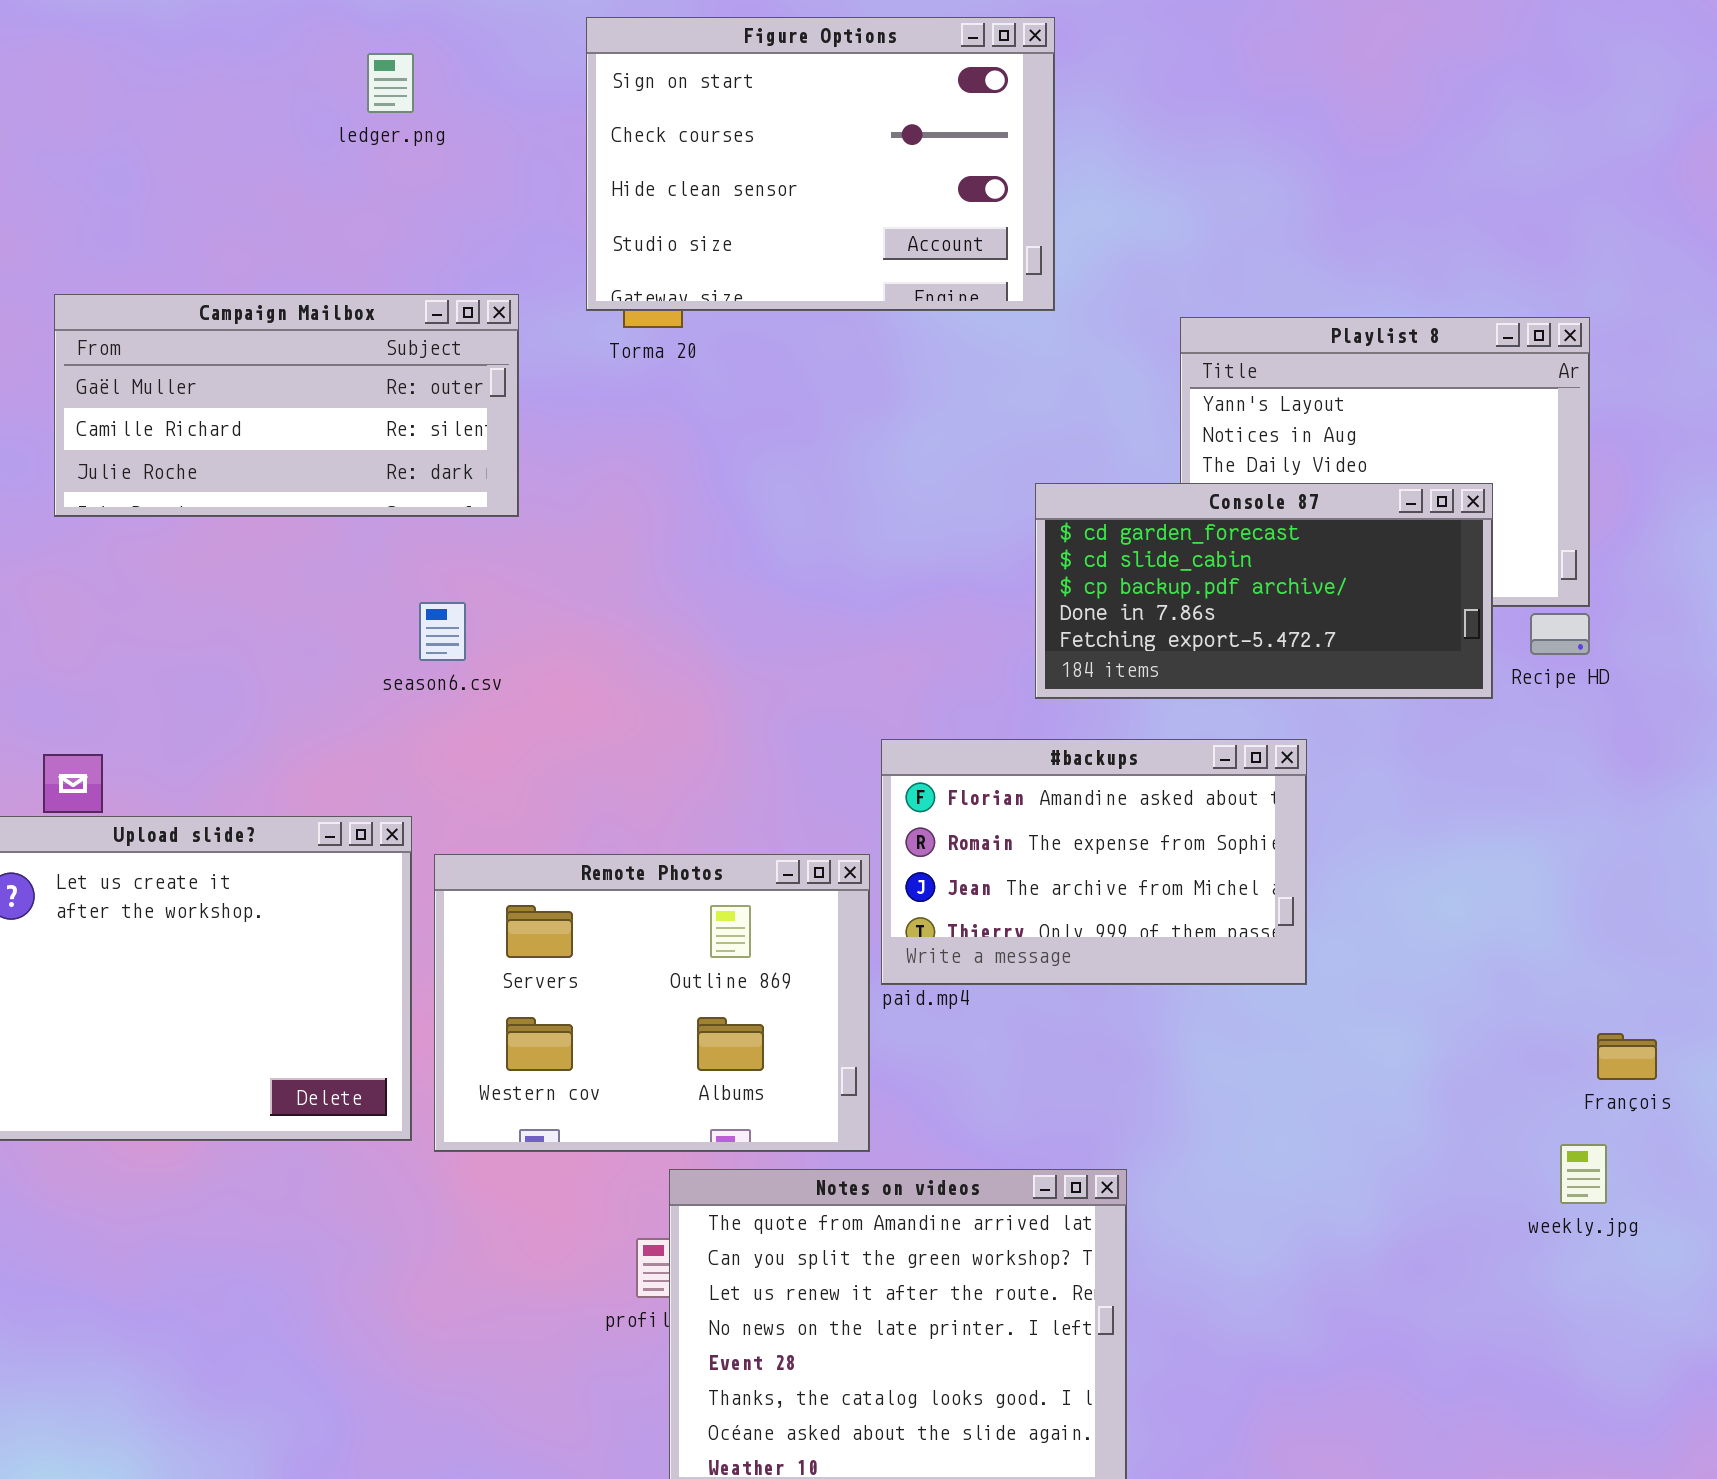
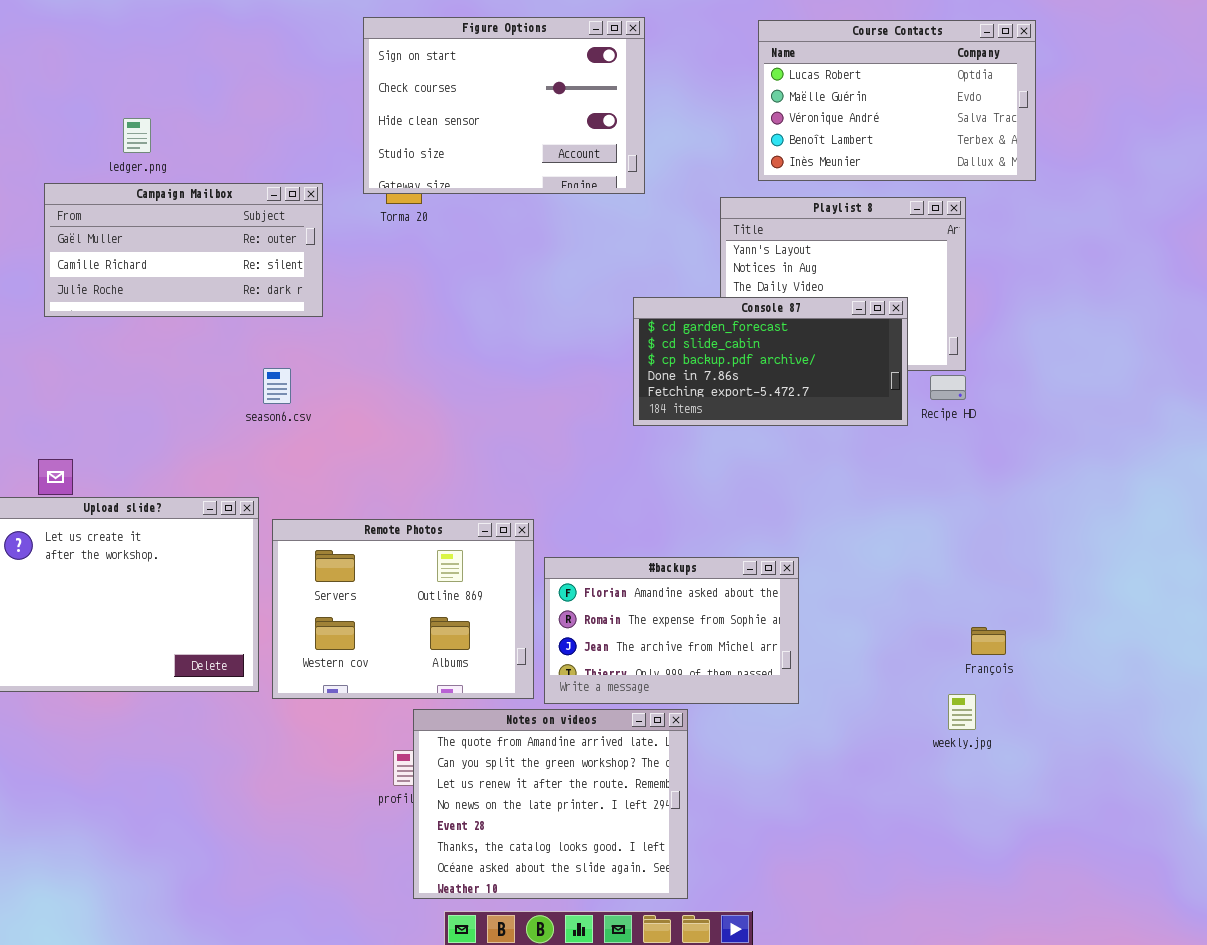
Course Contacts: none -> [758,20,1036,181], opened
ledger.png: [367,53,414,113] -> [123,118,151,153], moved
#backups: [881,739,1307,985] -> [544,557,799,704], moved

